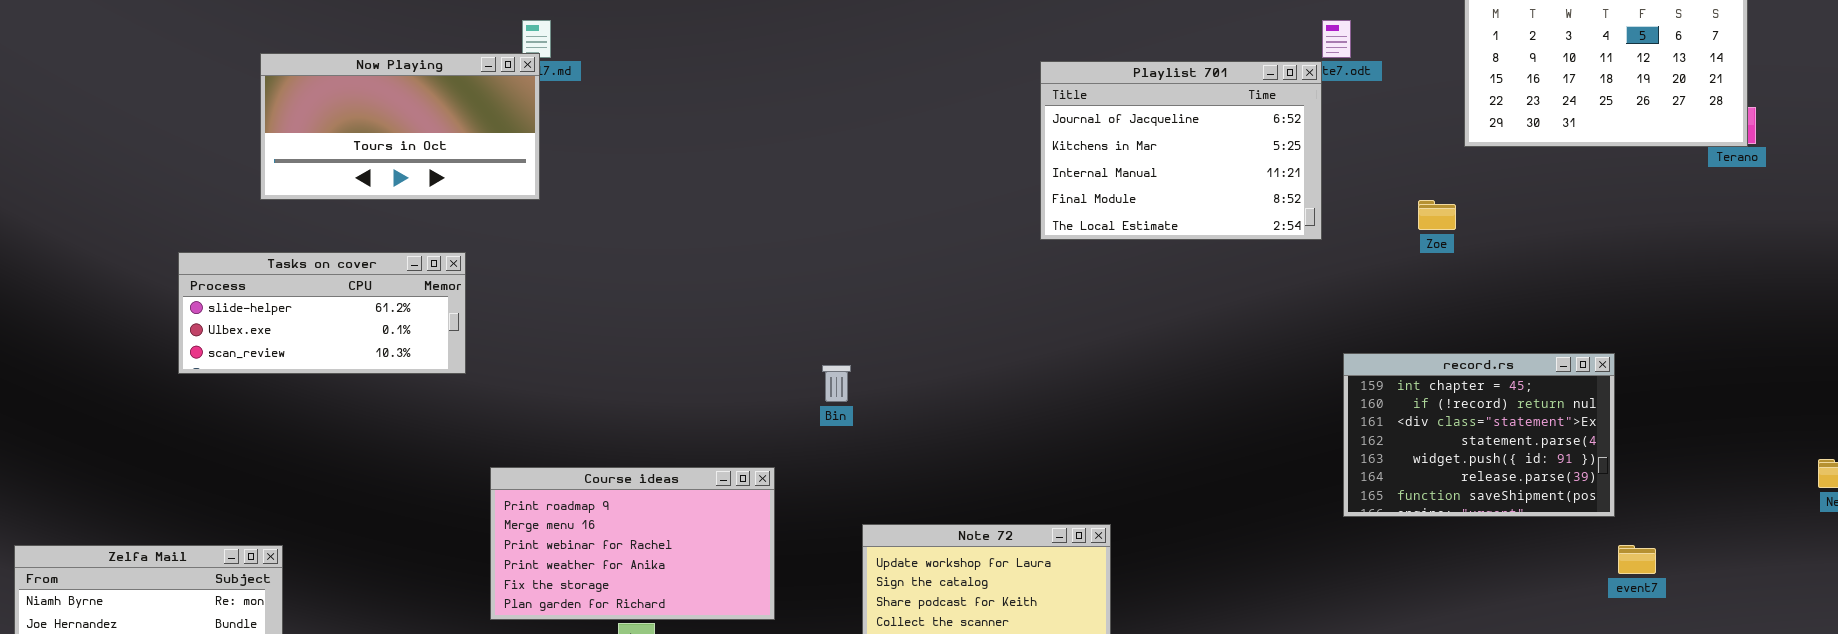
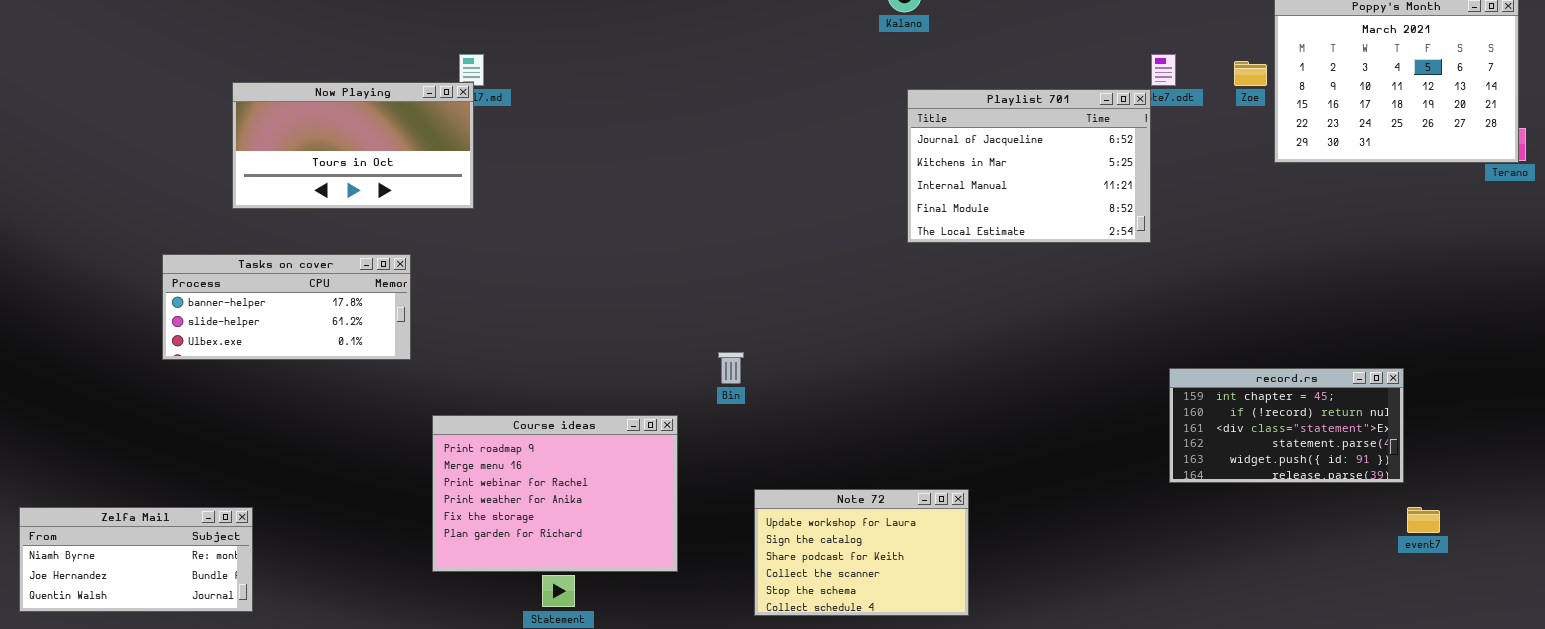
Zoe: [1418,200,1456,230] -> [1234,61,1267,86], moved
Tasks on cover: [178,252,466,374] -> [162,254,411,360], scrolled up 1 row
record.rs: [1343,353,1615,517] -> [1169,368,1404,483], resized
Course ideas: [490,467,775,620] -> [432,415,678,572], resized

